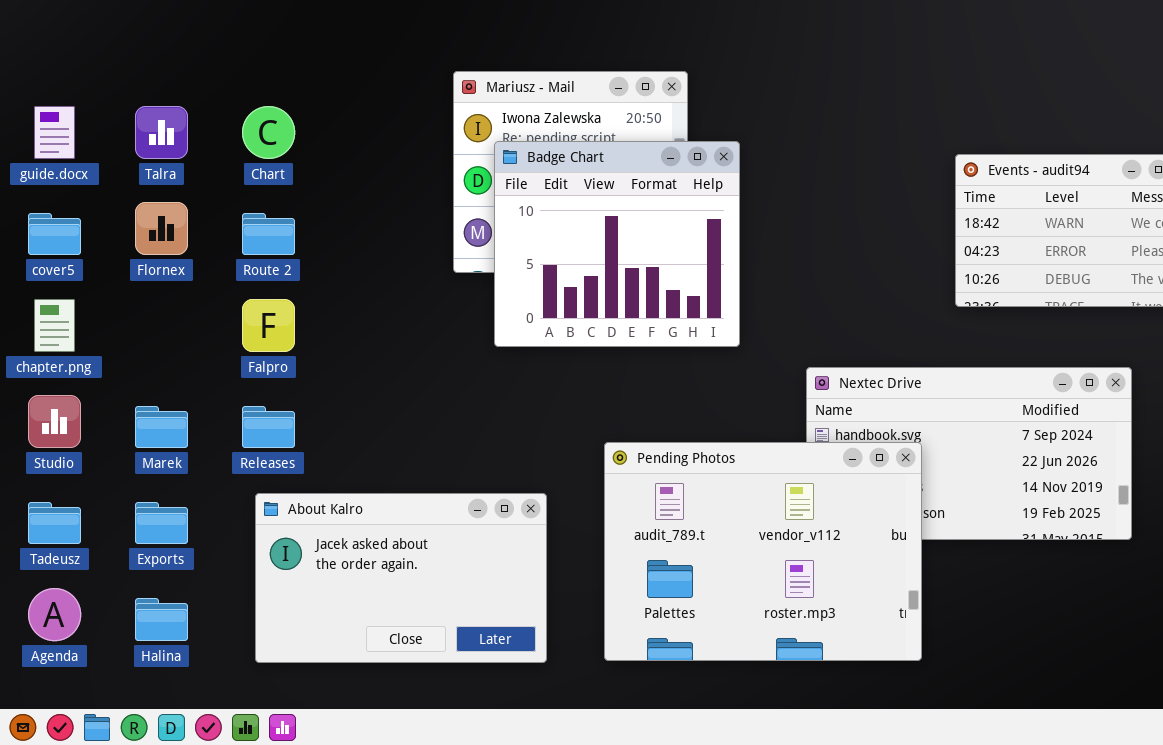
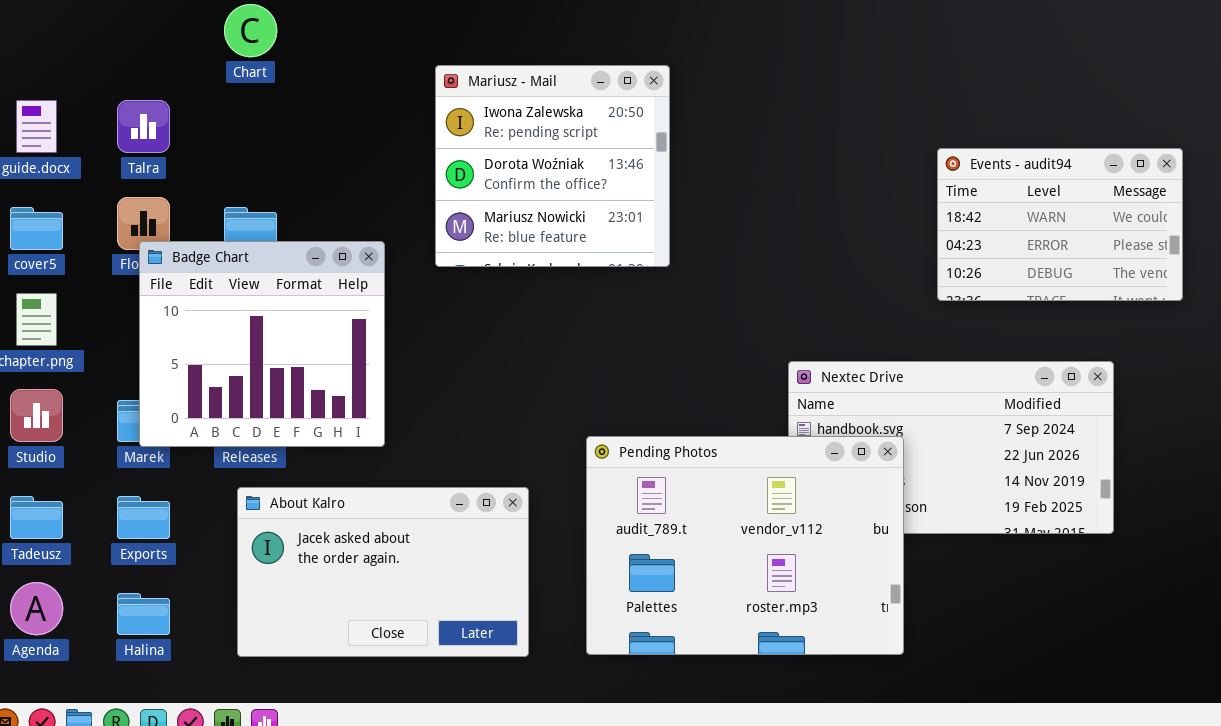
Chart: [242,106,295,159] -> [224,4,277,57], moved
Badge Chart: [494,141,740,347] -> [139,241,385,447], moved

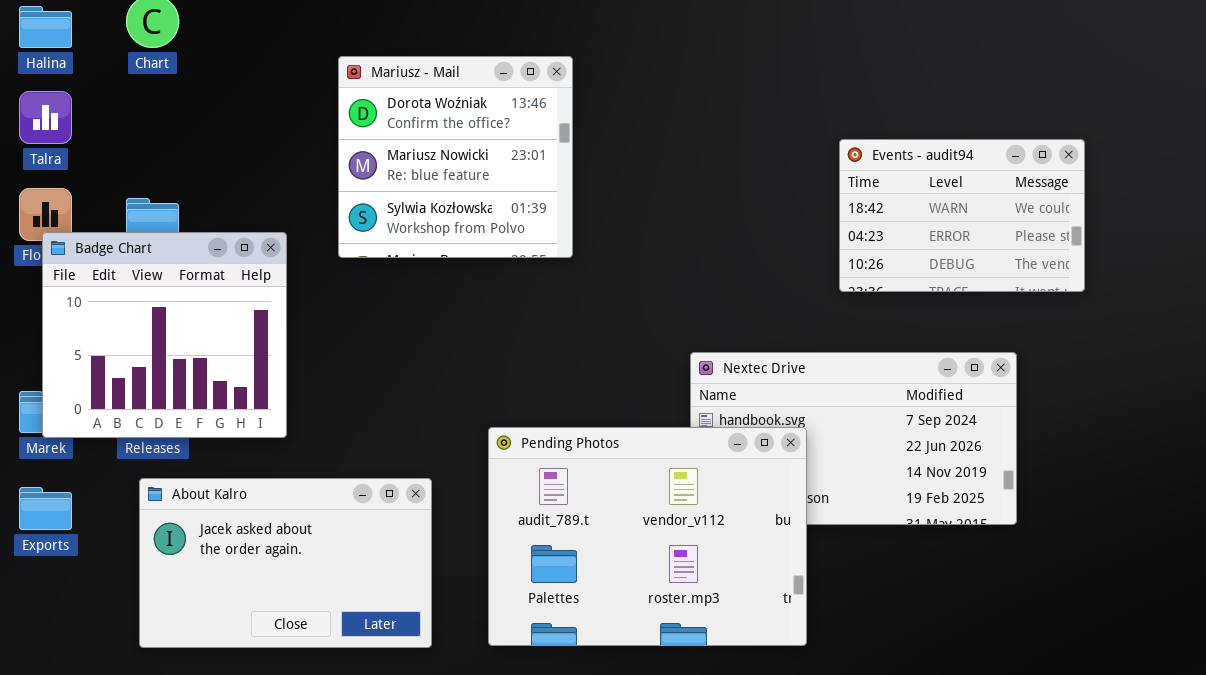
Mariusz - Mail: [435,65,670,267] -> [338,56,573,258], scrolled down 1 row
Halina: [117,593,170,635] -> [19,6,72,48], moved

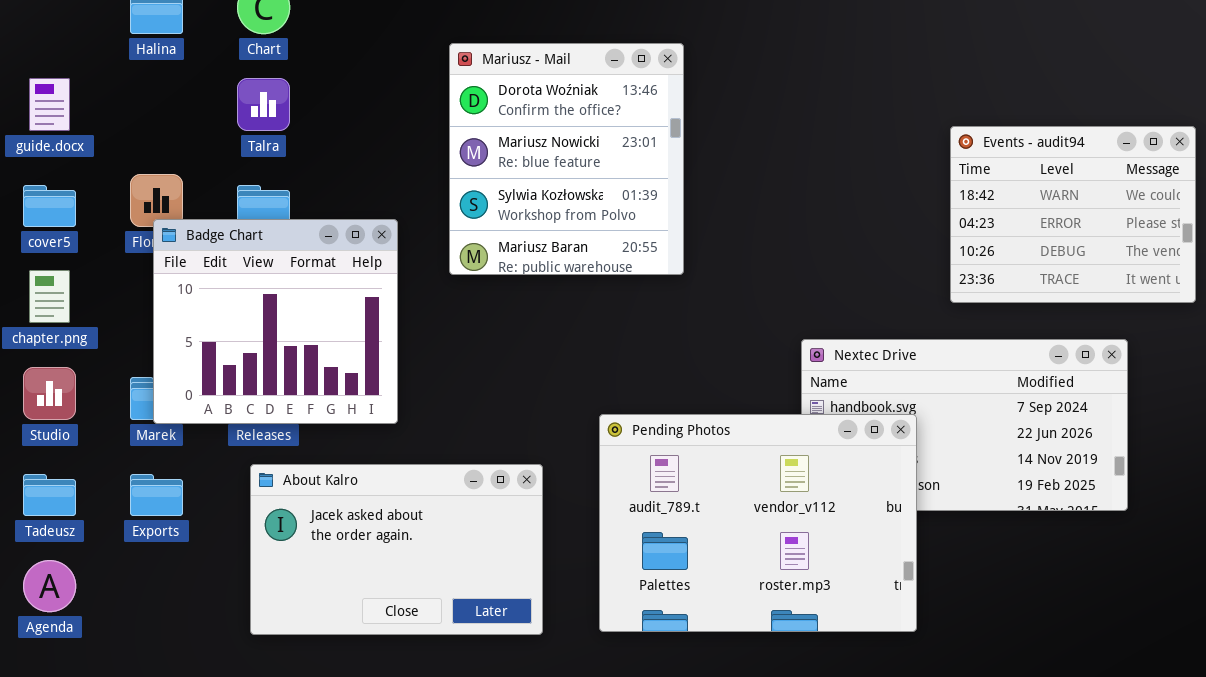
Mariusz - Mail: [338,56,573,258] -> [449,43,684,275], resized
Talra: [19,91,72,144] -> [237,78,290,131], moved
Events - audit94: [839,139,1085,292] -> [950,126,1196,303], resized

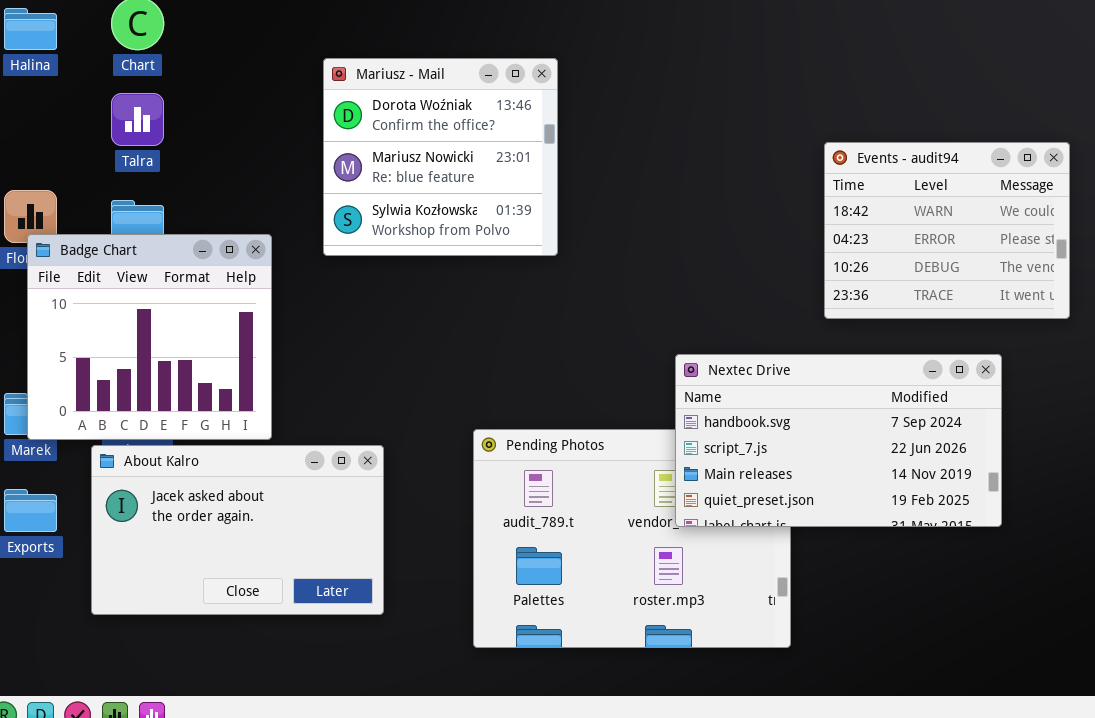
Mariusz - Mail: [449,43,684,275] -> [323,58,558,256], resized
Nextec Drive: [801,339,1128,511] -> [675,354,1002,527], raised
About Kalro: [250,464,543,635] -> [91,445,384,615], moved

